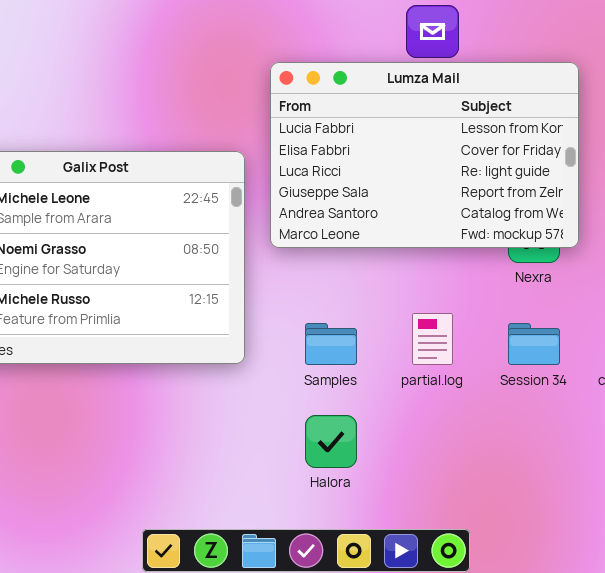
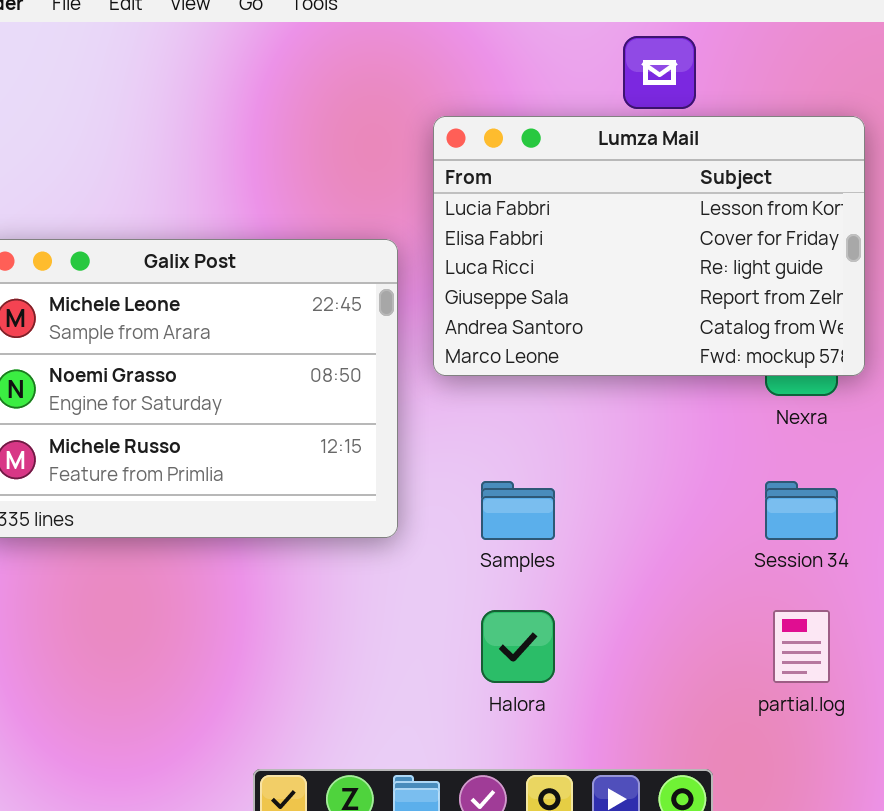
partial.log: [412,313,453,365] -> [773,610,830,683], moved

